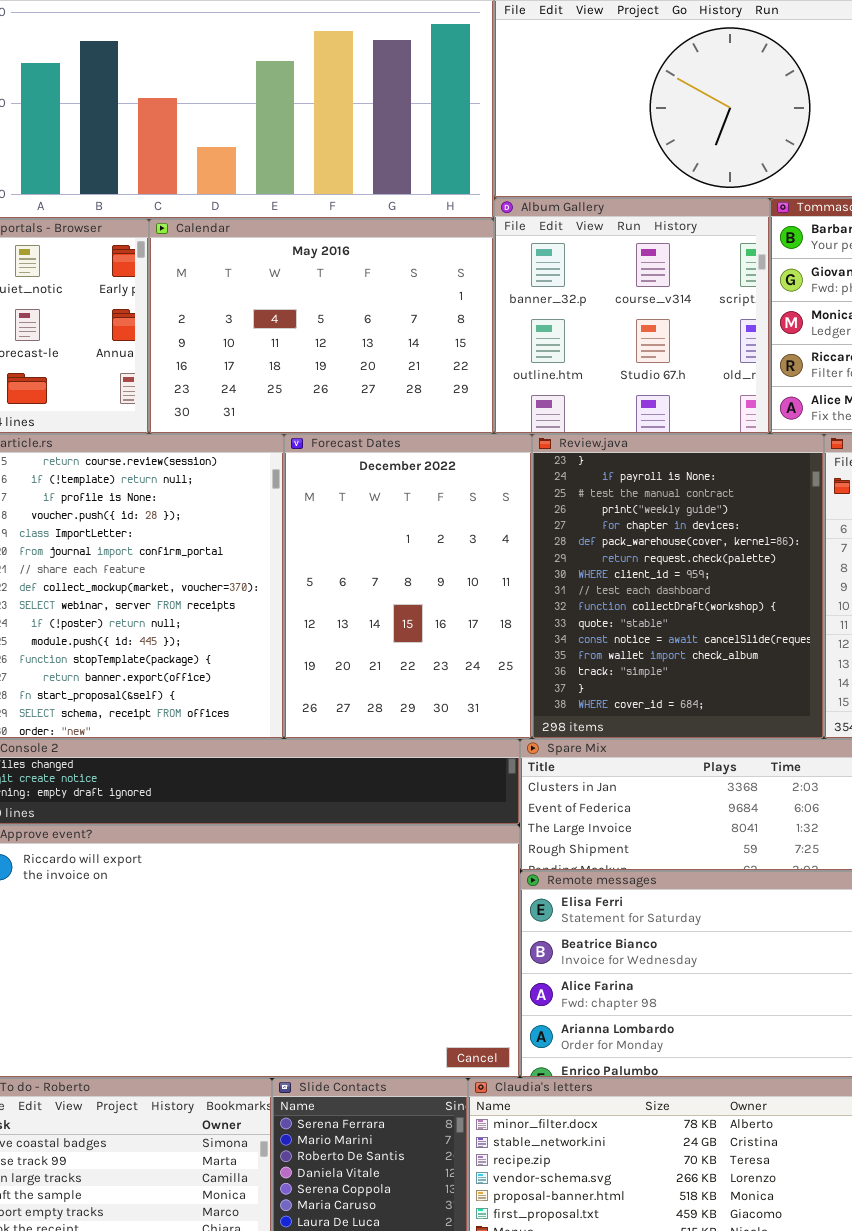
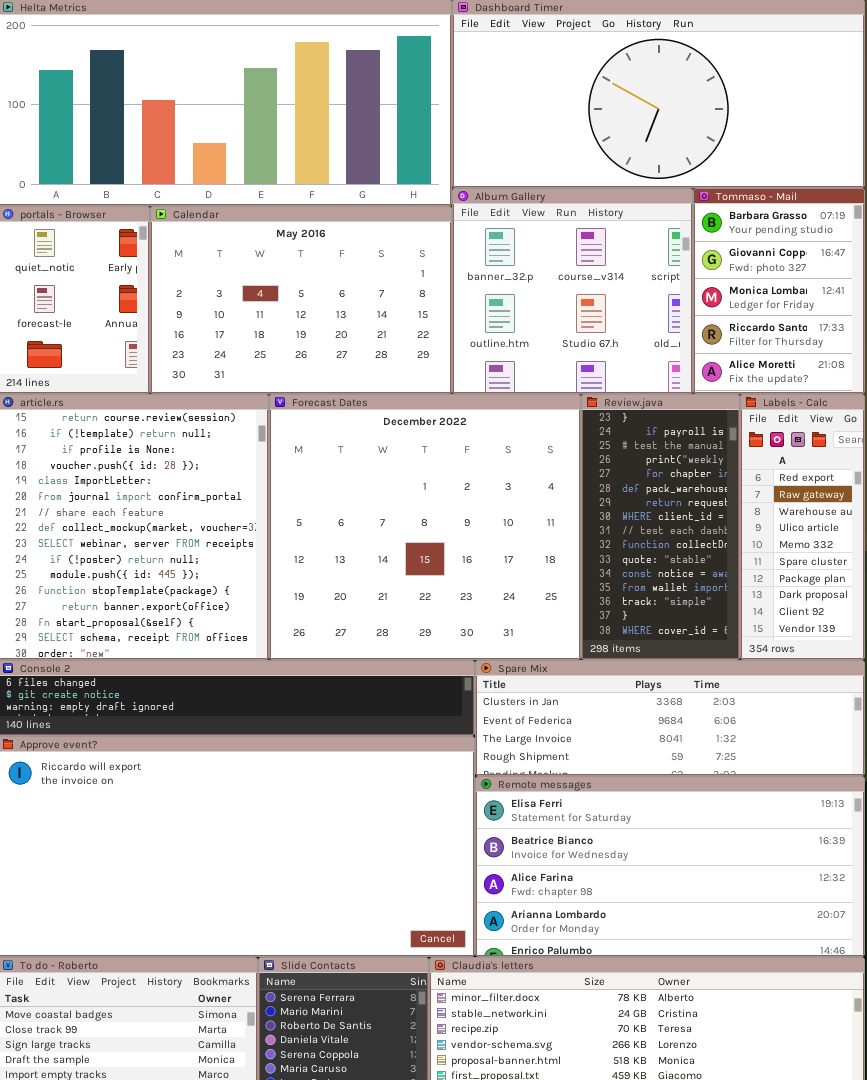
Forecast Dates: [284,434,532,739] -> [269,394,581,660], resized
Review.java: [532,434,824,739] -> [581,394,740,660], resized

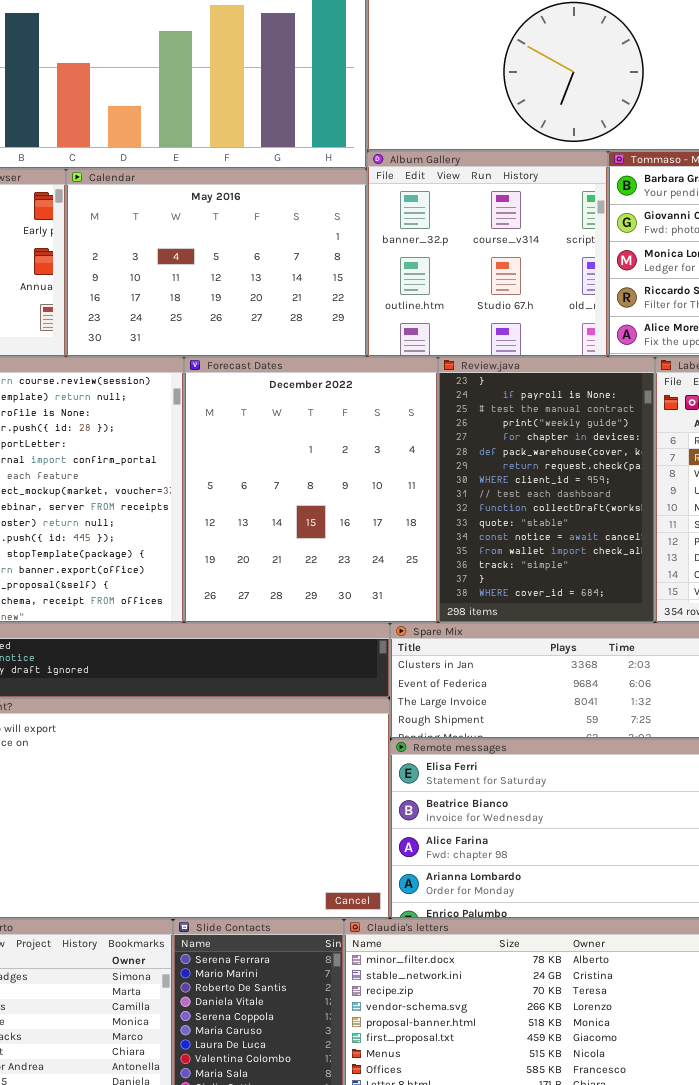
Forecast Dates: [269,394,581,660] -> [184,357,438,623], resized
Review.java: [581,394,740,660] -> [438,357,655,623], resized

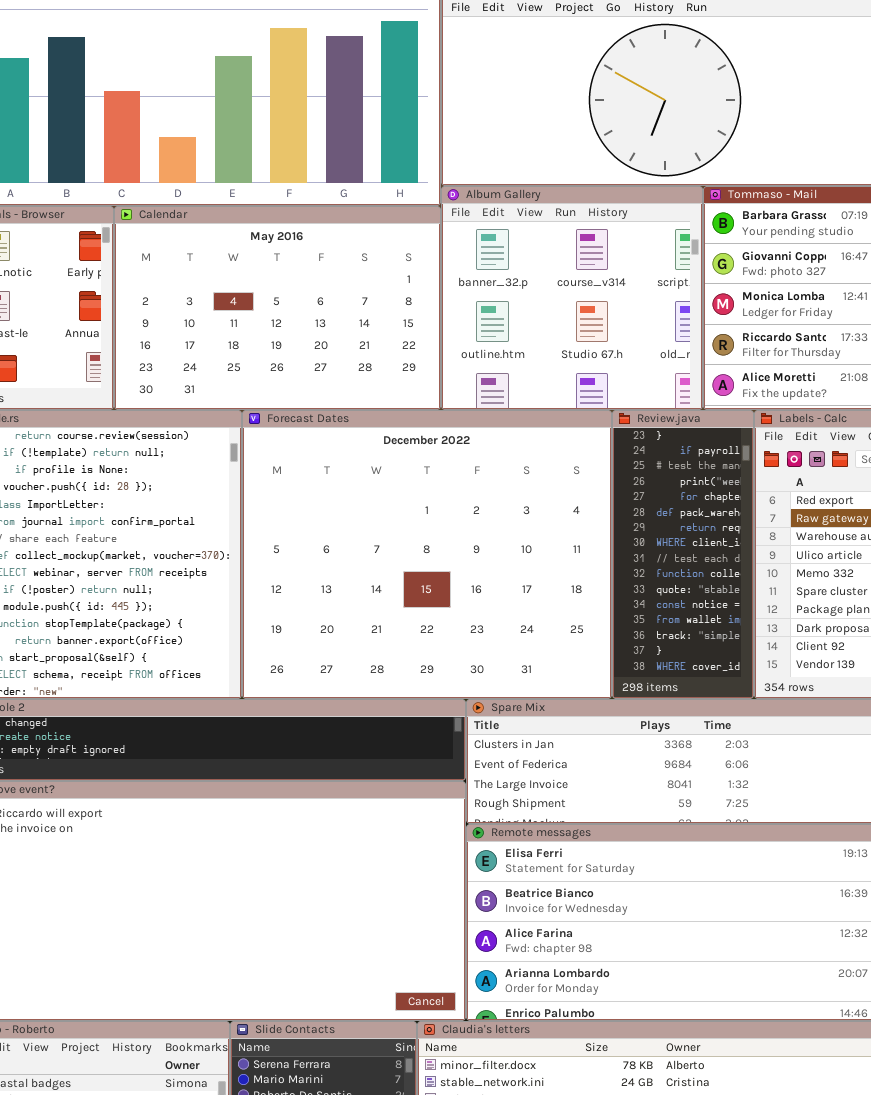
Forecast Dates: [184,357,438,623] -> [242,410,612,699], resized
Review.java: [438,357,655,623] -> [612,410,754,699], resized

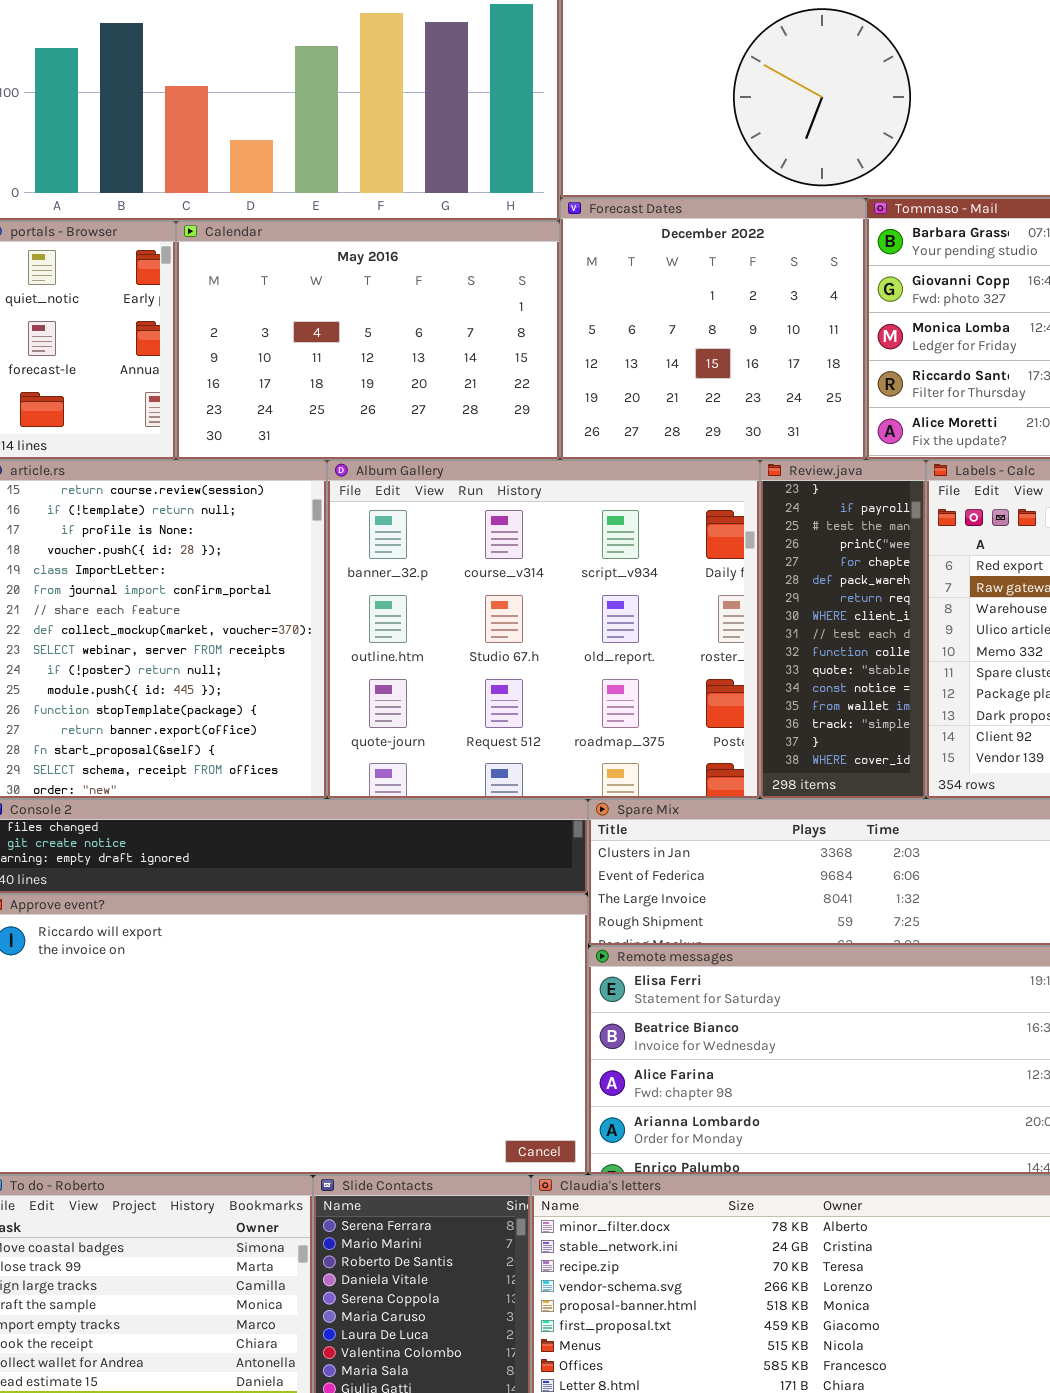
Album Gallery: [441,186,703,410] -> [327,460,760,799], moved, resized
Forecast Dates: [242,410,612,699] -> [560,198,866,460], moved, resized

